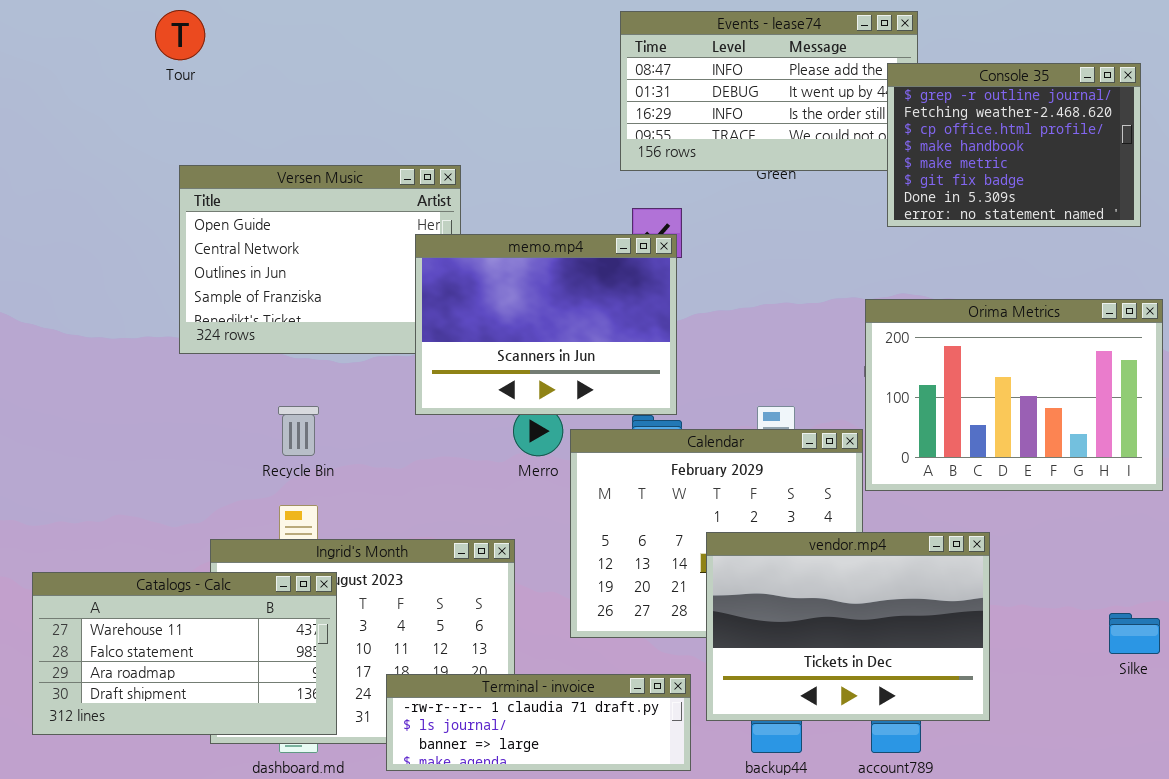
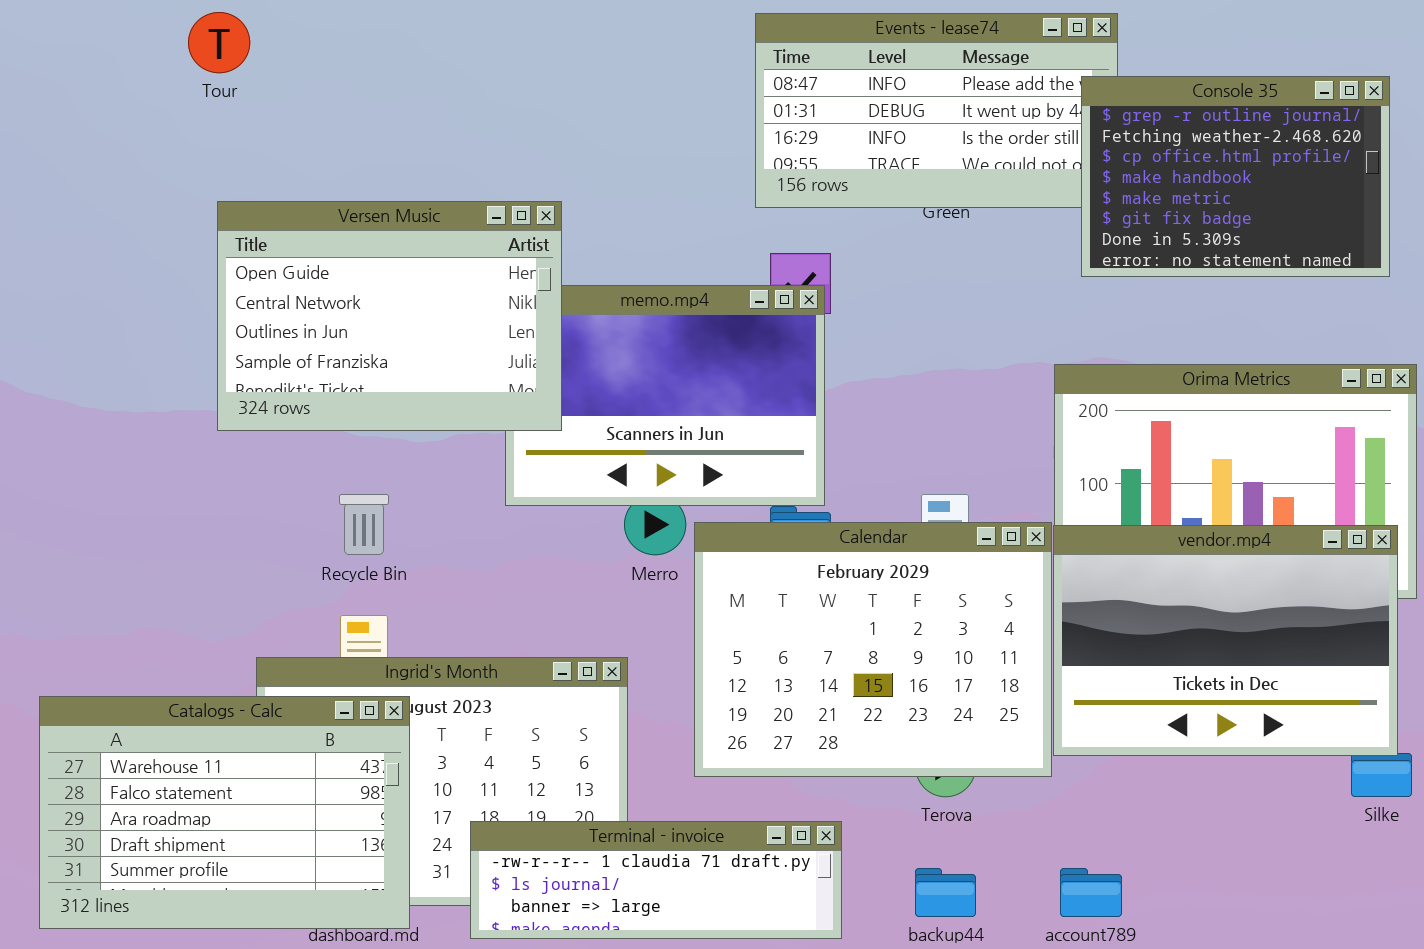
Versen Music: [179,165,461,354] -> [217,201,562,431], raised
vendor.mp4: [706,532,990,721] -> [1053,525,1398,756], moved
Catalogs - Calc: [32,572,337,735] -> [39,696,410,929], resized

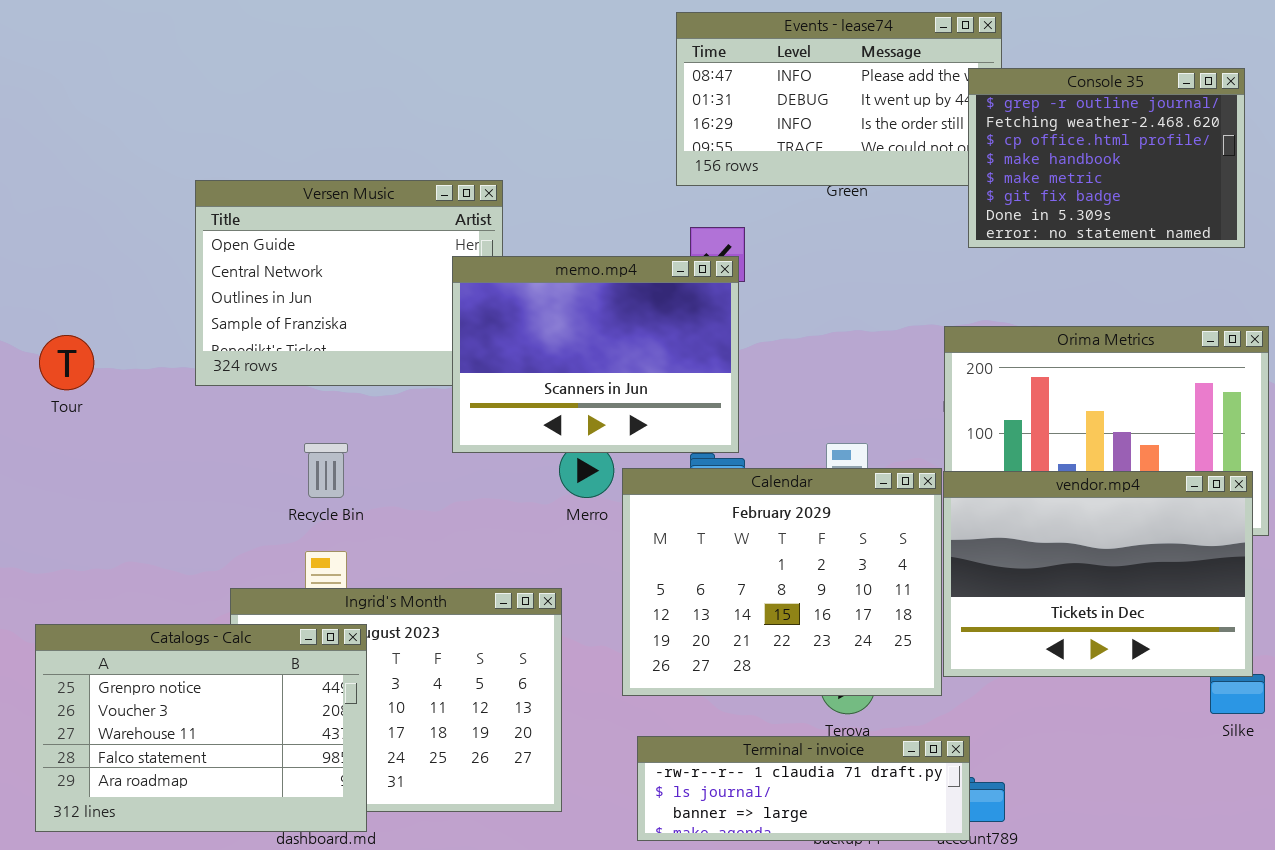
Tour: [188,12,250,73] -> [39,335,94,390], moved
memo.mp4: [505,285,825,506] -> [452,256,739,453], raised
Catalogs - Calc: [39,696,410,929] -> [35,624,367,832], scrolled up 2 rows
Terminal - invoice: [470,821,842,939] -> [637,736,970,841], moved

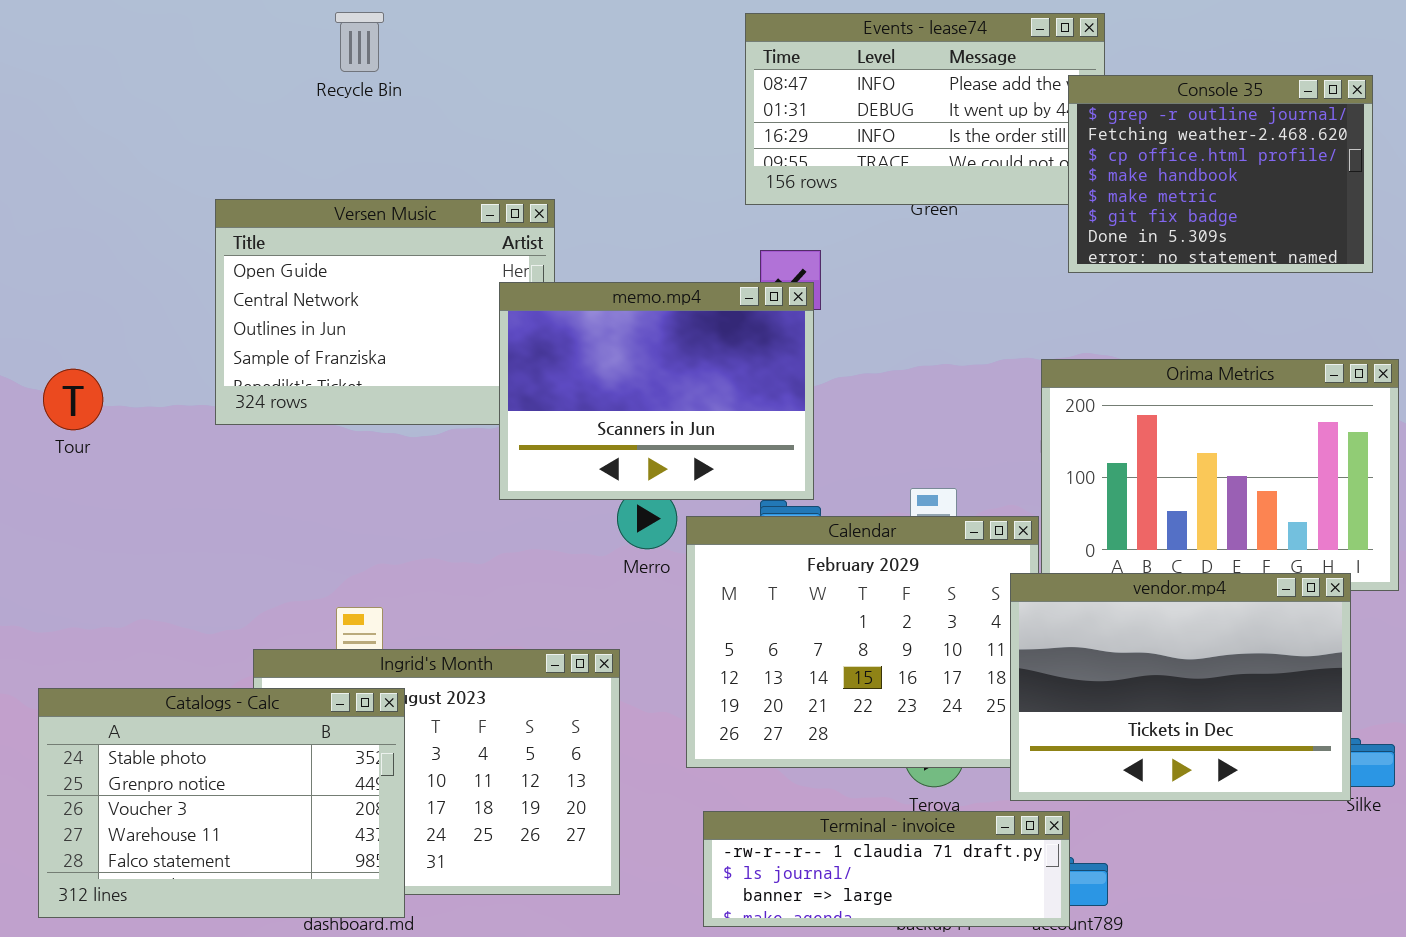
Recycle Bin: [304,443,348,498] -> [335,12,384,72], moved
vendor.mp4: [943,471,1253,677] -> [1010,573,1351,801], moved
Catalogs - Calc: [35,624,367,832] -> [38,688,405,918], scrolled up 1 row

